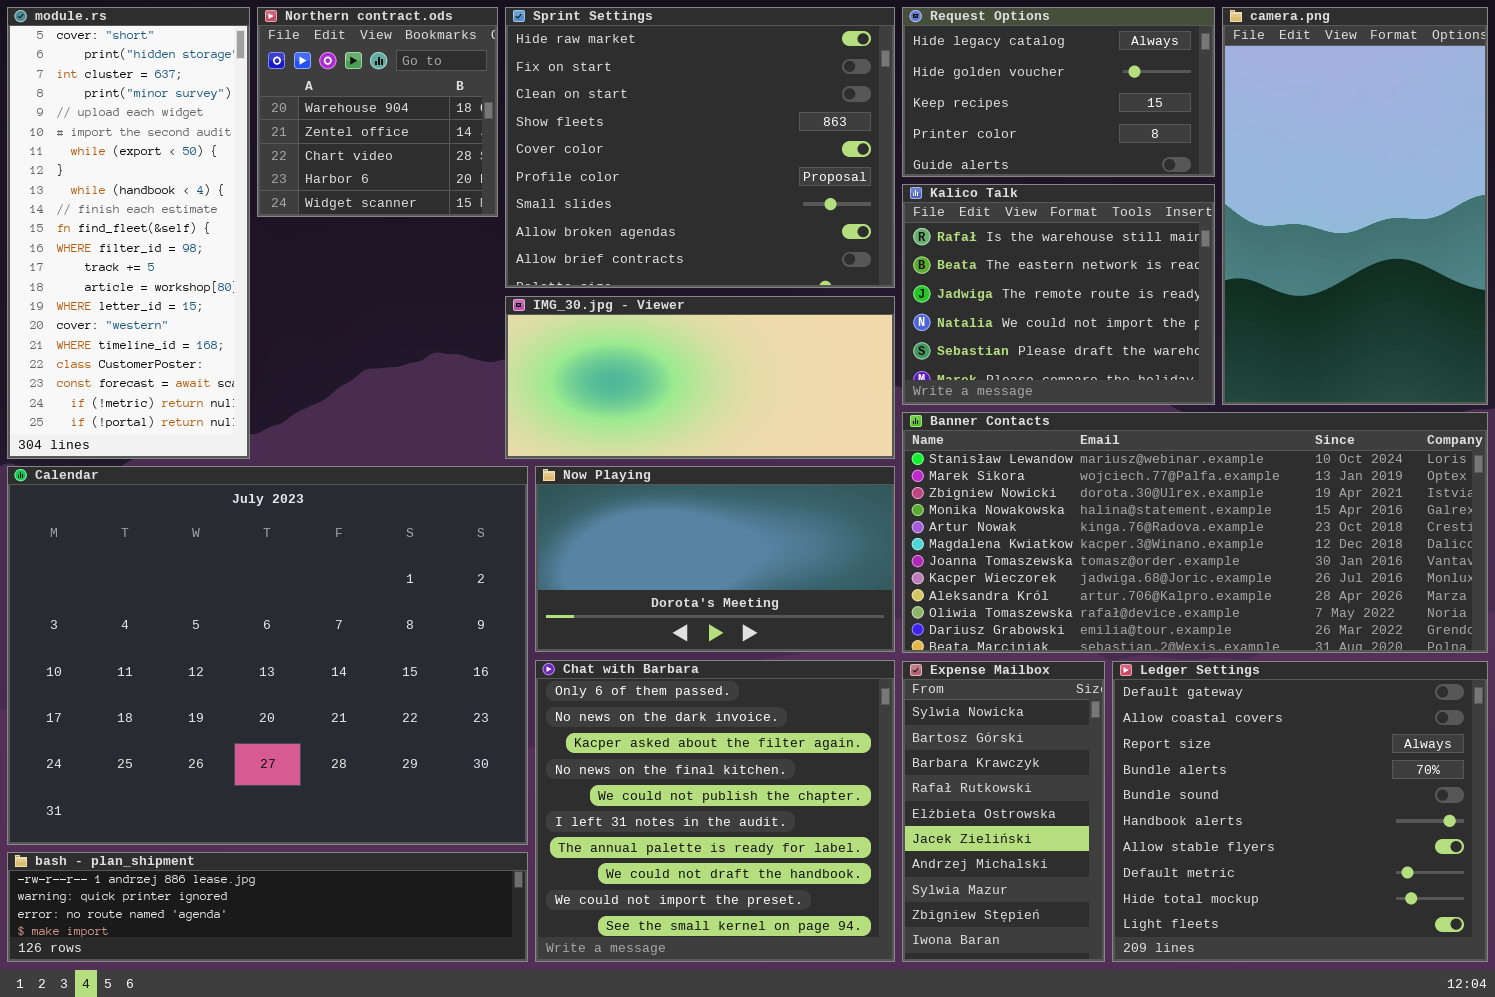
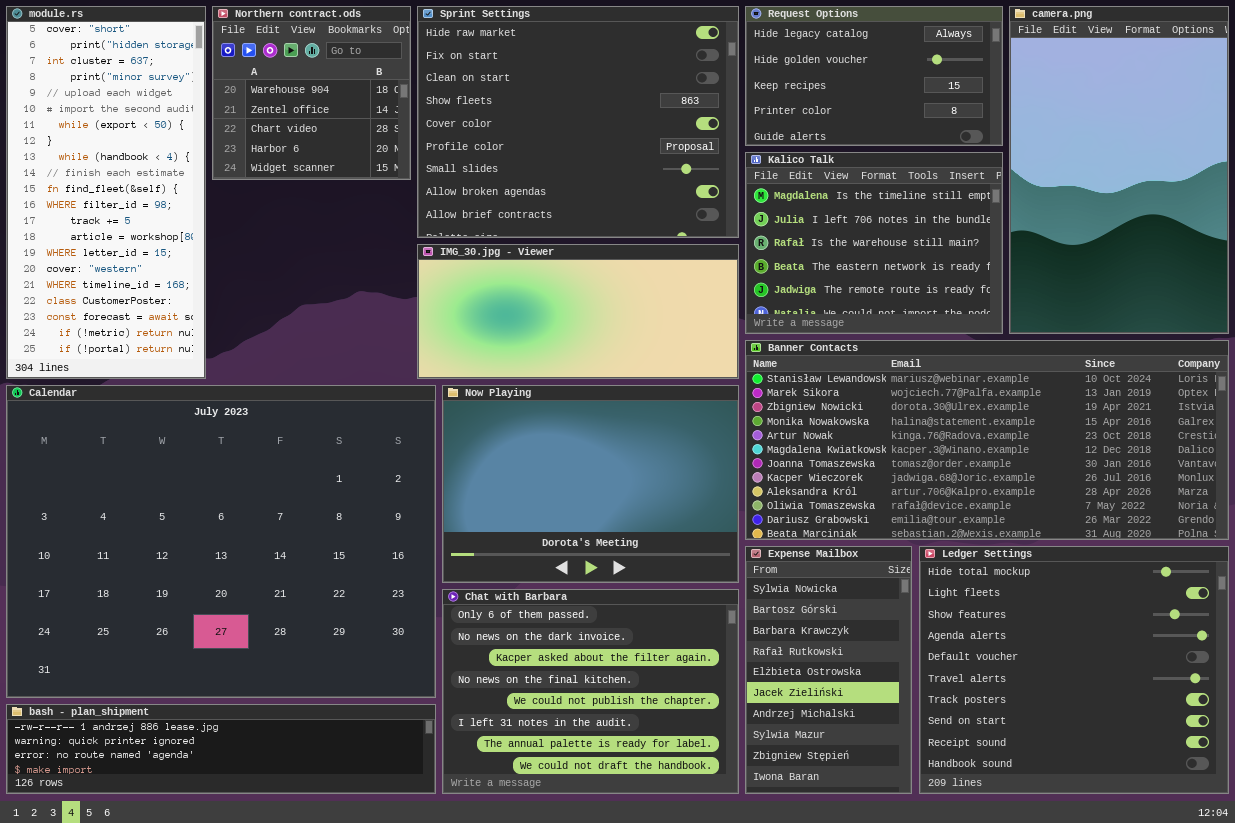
Kalico Talk: [902,184,1215,405] -> [745,152,1003,334], scrolled up 2 rows
Now Playing: [535,466,895,652] -> [442,385,739,583], resized
Chat with Barbara: [535,660,895,962] -> [442,589,739,794], resized
Ledger Settings: [1112,661,1488,962] -> [919,546,1229,794], scrolled down 8 rows

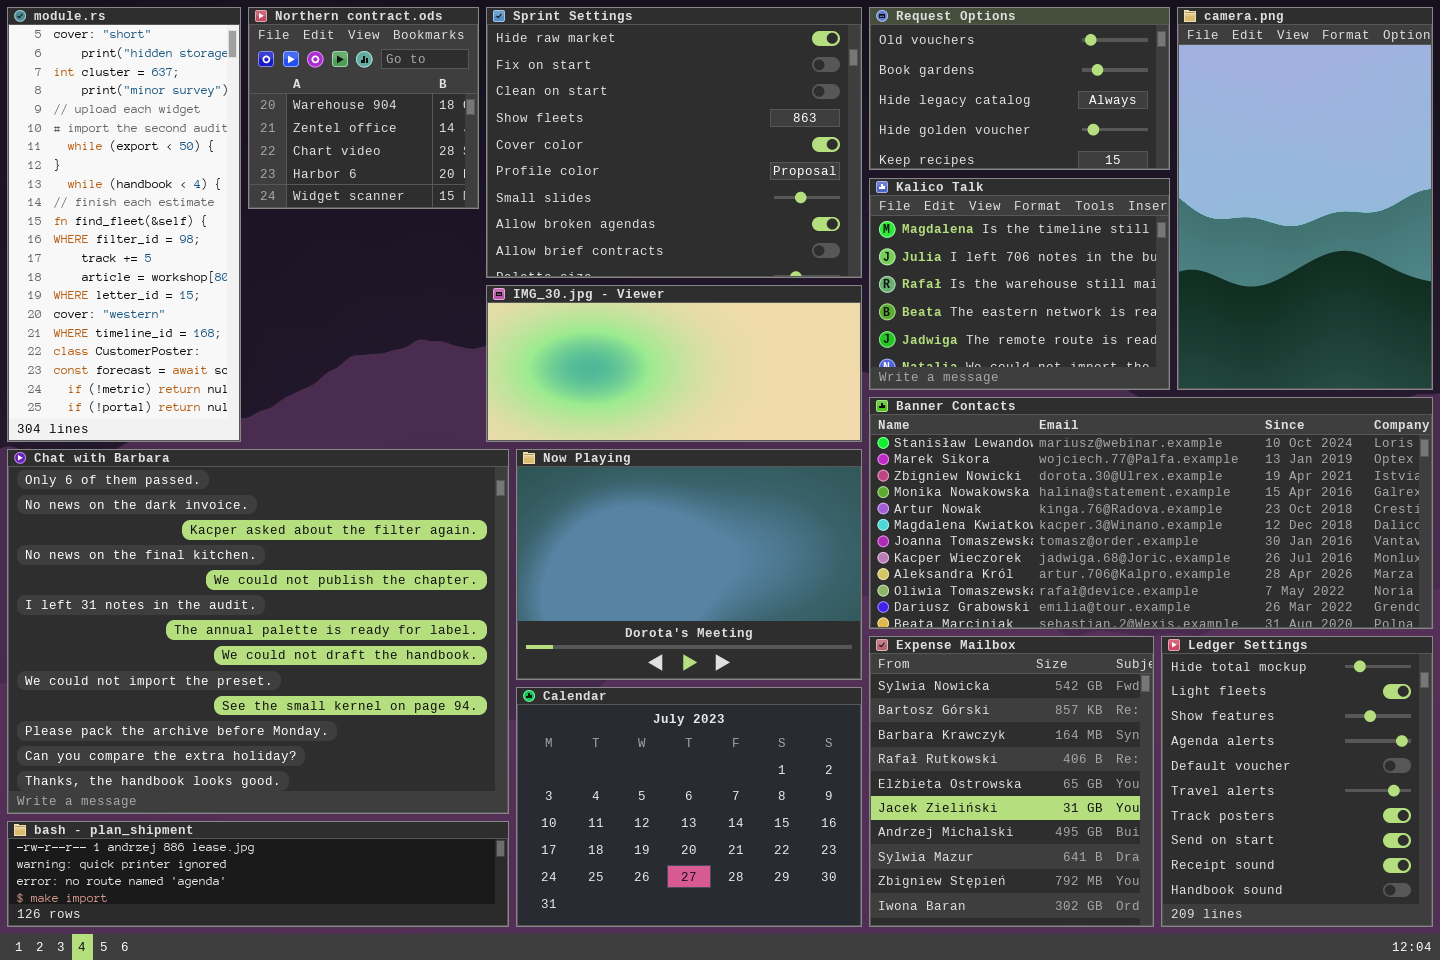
Request Options: [745,6,1003,146] -> [869,7,1170,170], scrolled up 2 rows
Calendar: [6,385,436,698] -> [516,687,862,927], moved, resized
Expense Mailbox: [745,546,912,794] -> [869,636,1154,927], resized
Ledger Settings: [919,546,1229,794] -> [1161,636,1433,927], resized
Chat with Barbara: [442,589,739,794] -> [7,449,509,814], moved, resized

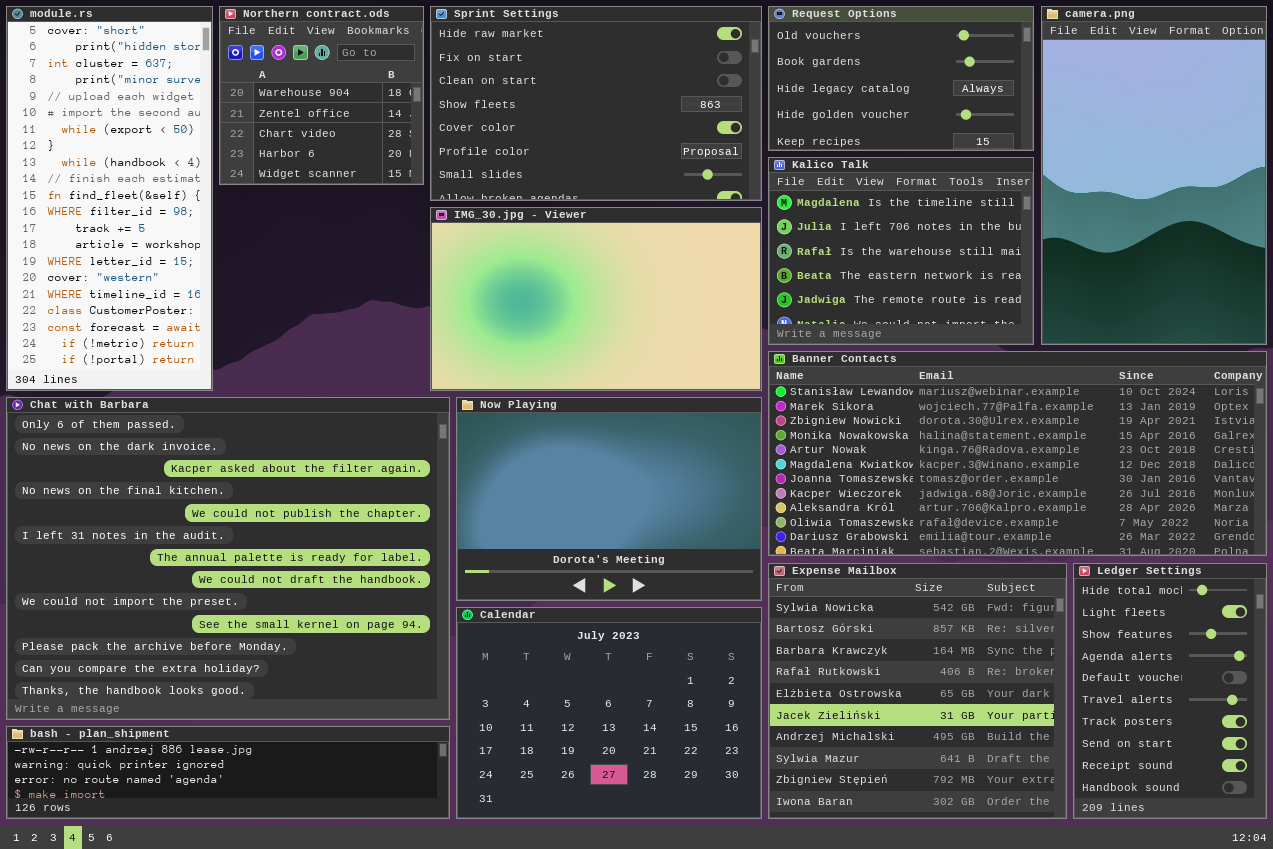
Sprint Settings: [486,7,862,278] -> [430,6,762,201], resized
IMG_30.jpg - Viewer: [486,285,862,442] -> [430,207,762,391], resized
Expense Mailbox: [869,636,1154,927] -> [768,563,1067,819], resized
Ledger Settings: [1161,636,1433,927] -> [1073,563,1267,819], resized

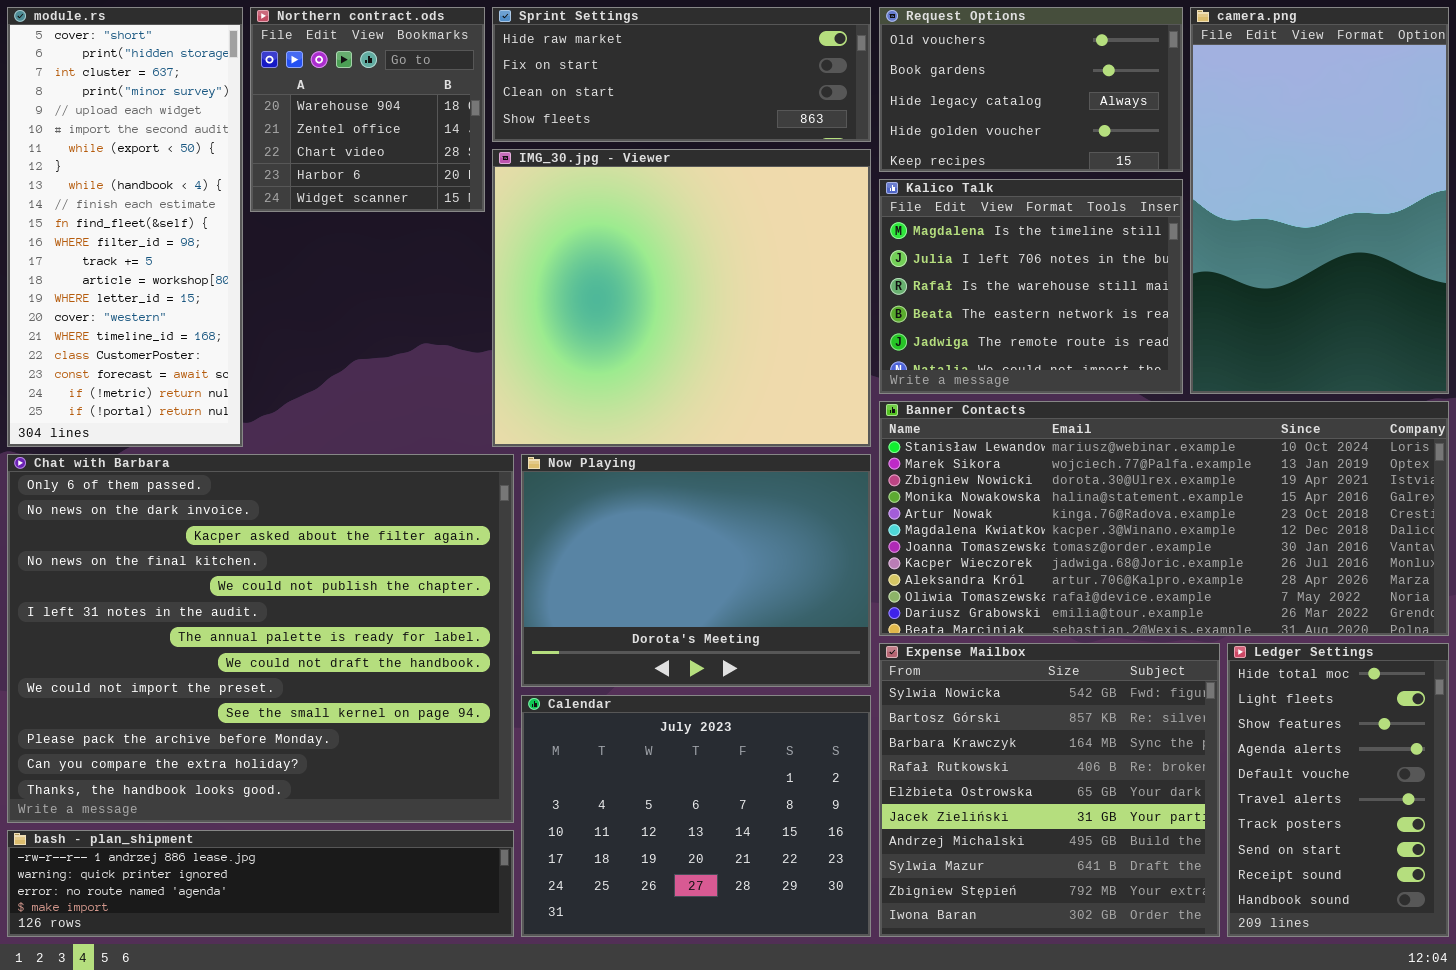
Sprint Settings: [430,6,762,201] -> [492,7,871,142], resized
IMG_30.jpg - Viewer: [430,207,762,391] -> [492,149,871,447], resized

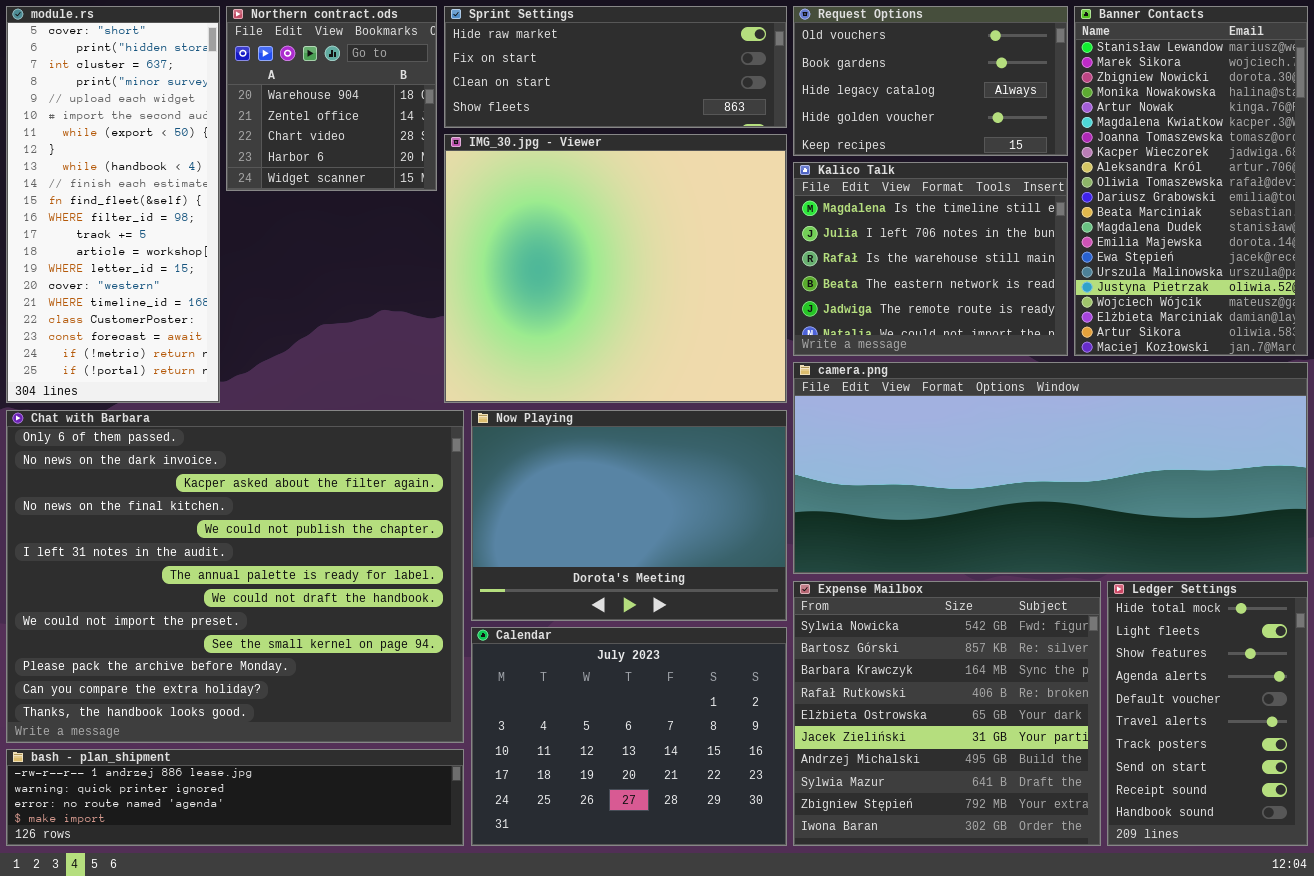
camera.png: [1190,7,1449,394] -> [793,362,1308,574], moved, resized
Banner Contacts: [879,401,1449,636] -> [1074,6,1308,356], moved, resized

